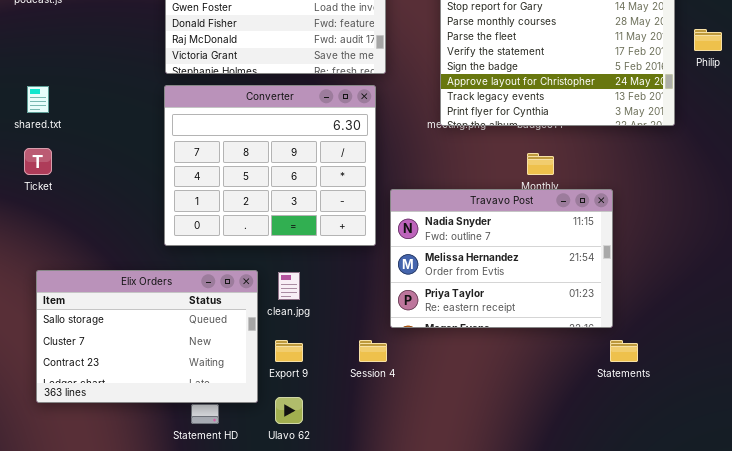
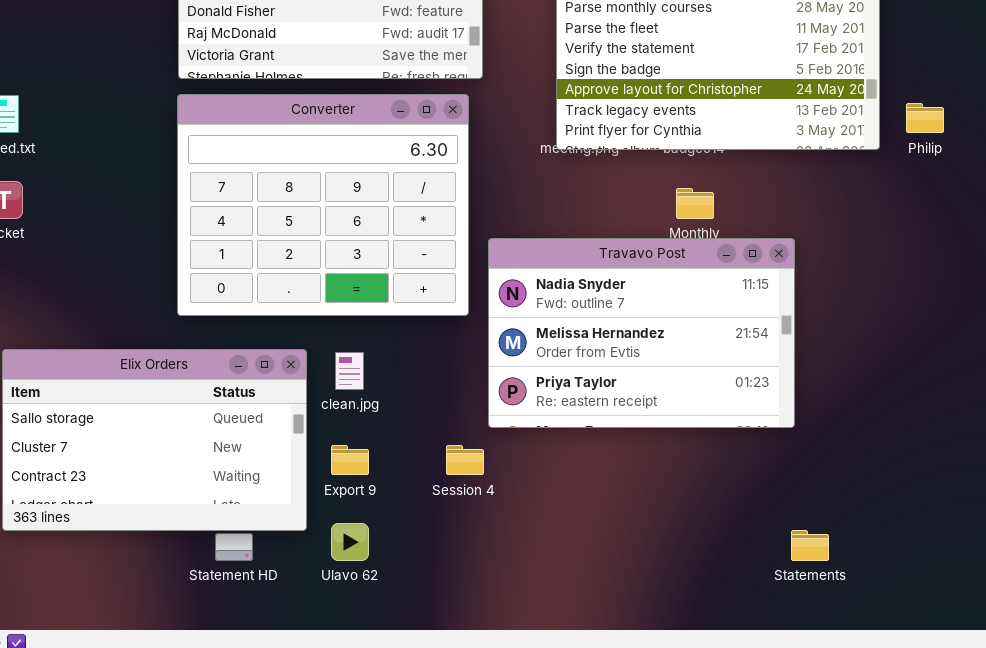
Philip: [694,29,722,51] -> [906,103,944,133], moved
Statements: [610,340,638,362] -> [791,530,829,561], moved

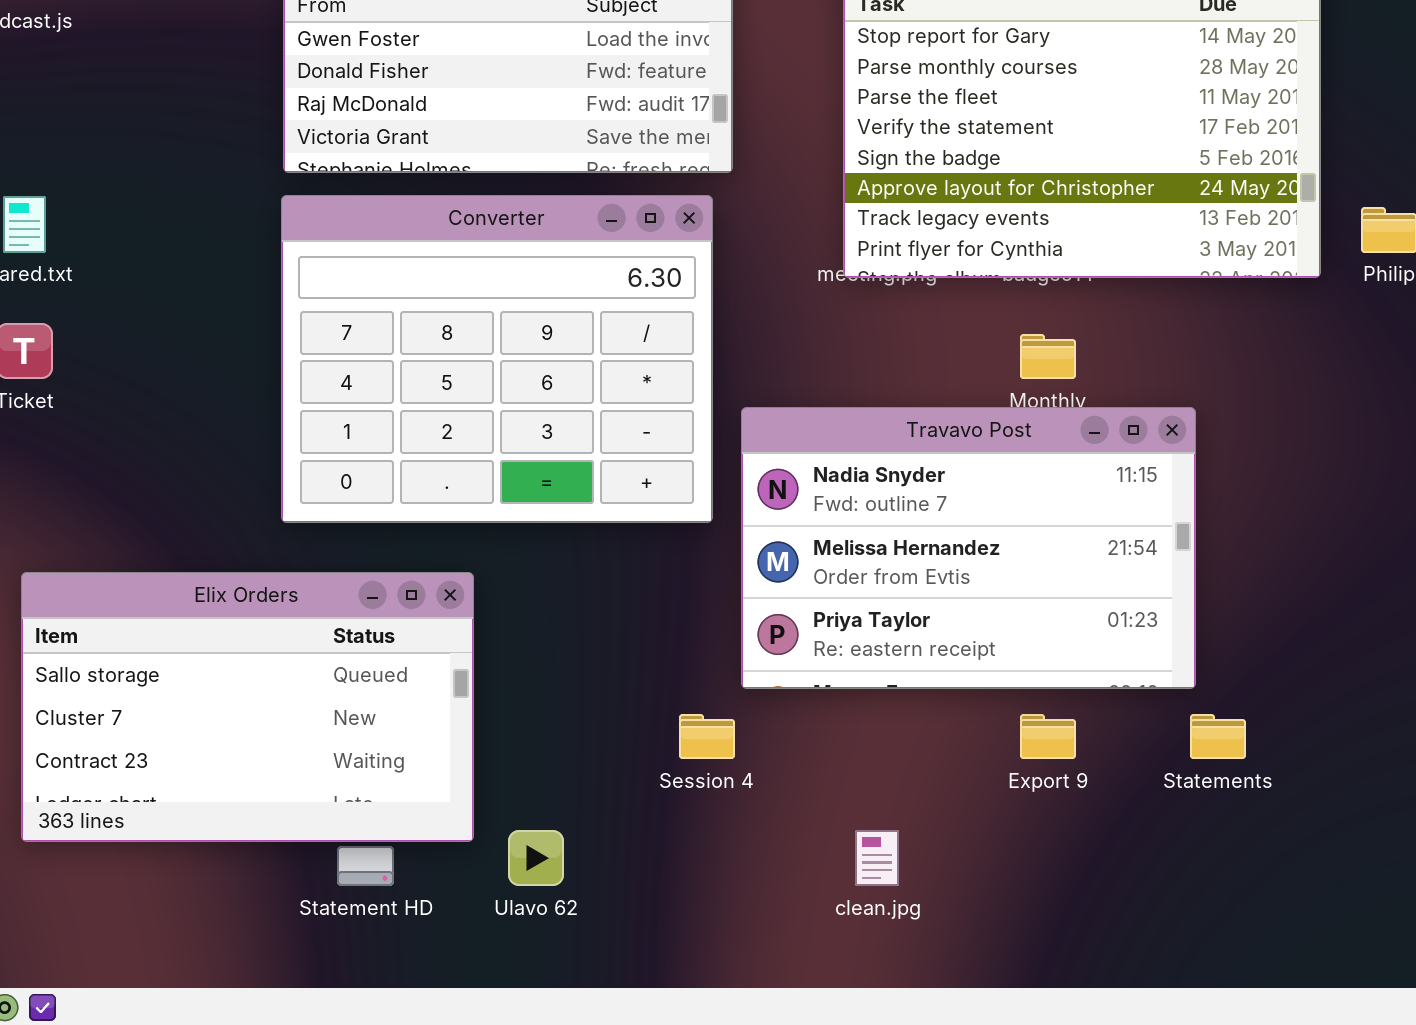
clean.jpg: [335,352,364,390] -> [855,830,899,886], moved
Export 9: [331,445,369,475] -> [1020,714,1076,759], moved
Statements: [791,530,829,561] -> [1190,714,1246,759], moved

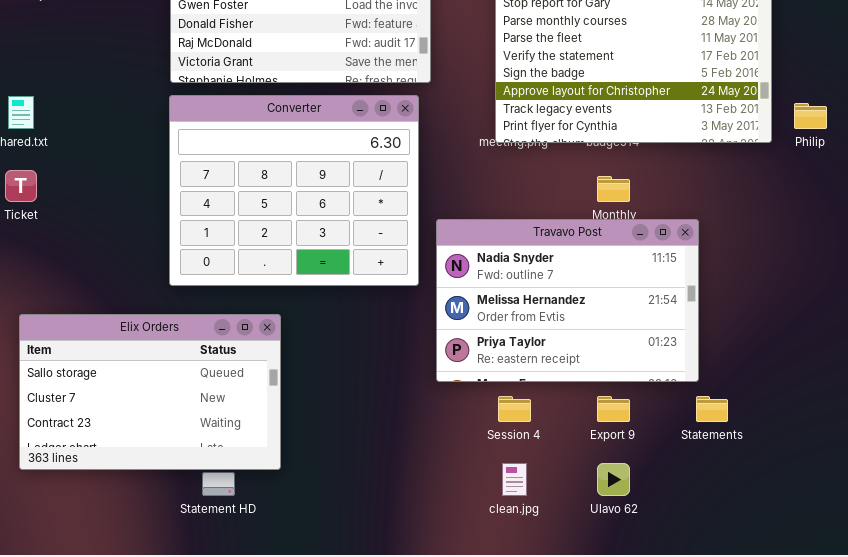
Session 4: [679,714,735,759] -> [498,396,531,422], moved
Ulavo 62: [508,830,564,886] -> [597,463,630,496], moved

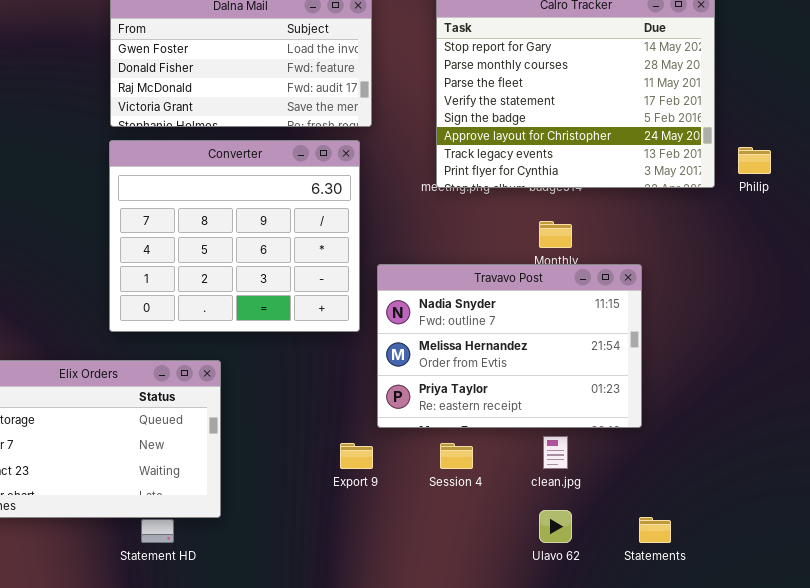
Export 9: [597,396,630,422] -> [340,443,373,469], moved
Statements: [696,396,728,422] -> [639,517,671,543], moved
clean.jpg: [502,463,527,496] -> [543,436,568,469], moved

